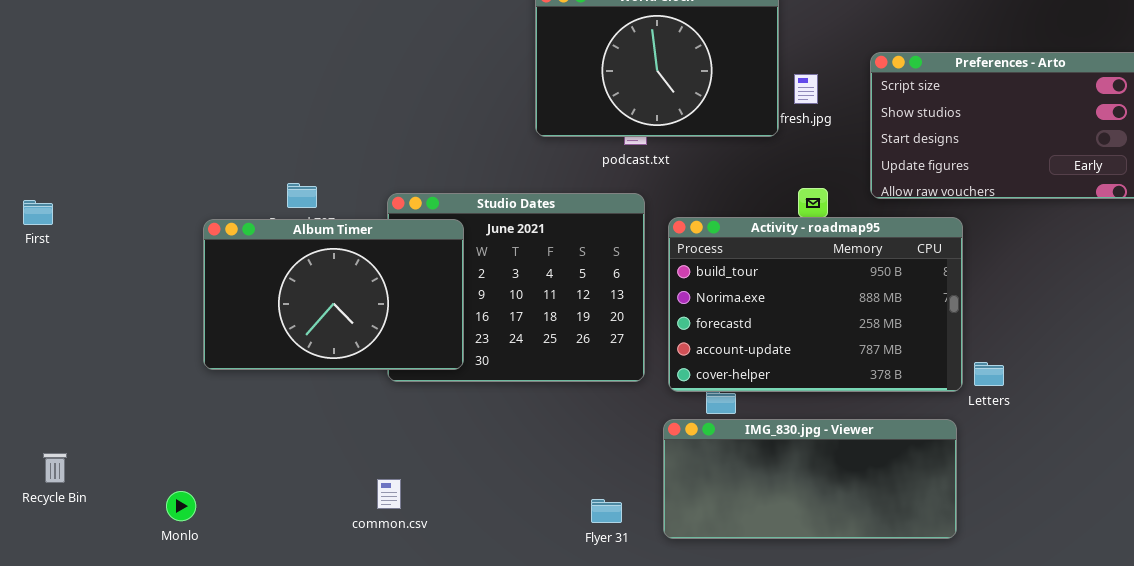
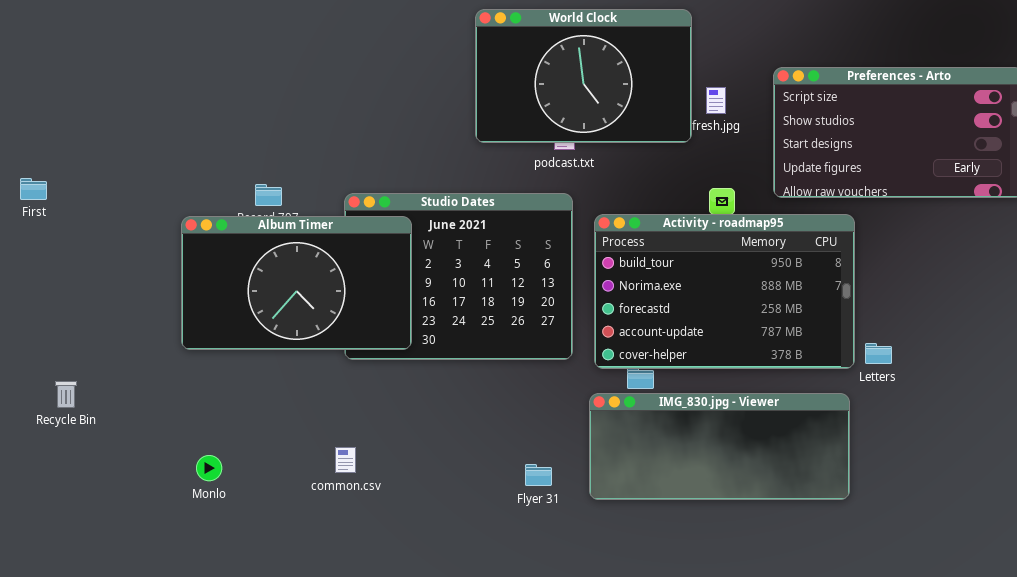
First: [23,200,53,225] -> [20,178,47,200], moved
Recycle Bin: [43,453,67,483] -> [55,381,77,408], moved
Monlo: [166,491,196,521] -> [196,455,222,481], moved

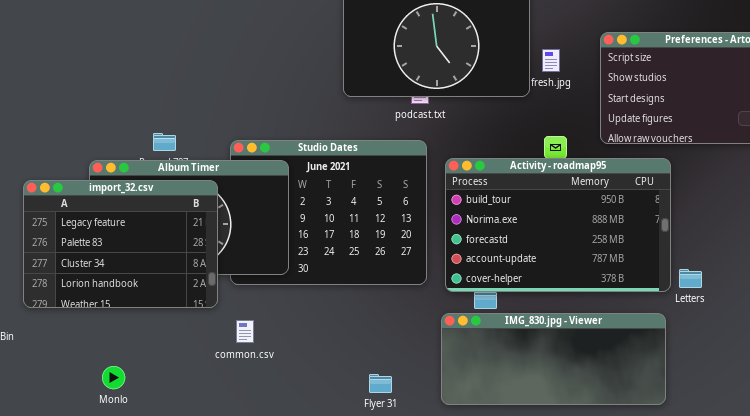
import_32.csv: none -> [23,180,218,308], opened
common.csv: [335,447,356,473] -> [236,320,254,343], moved
Flyer 31: [525,464,552,486] -> [369,374,392,393], moved

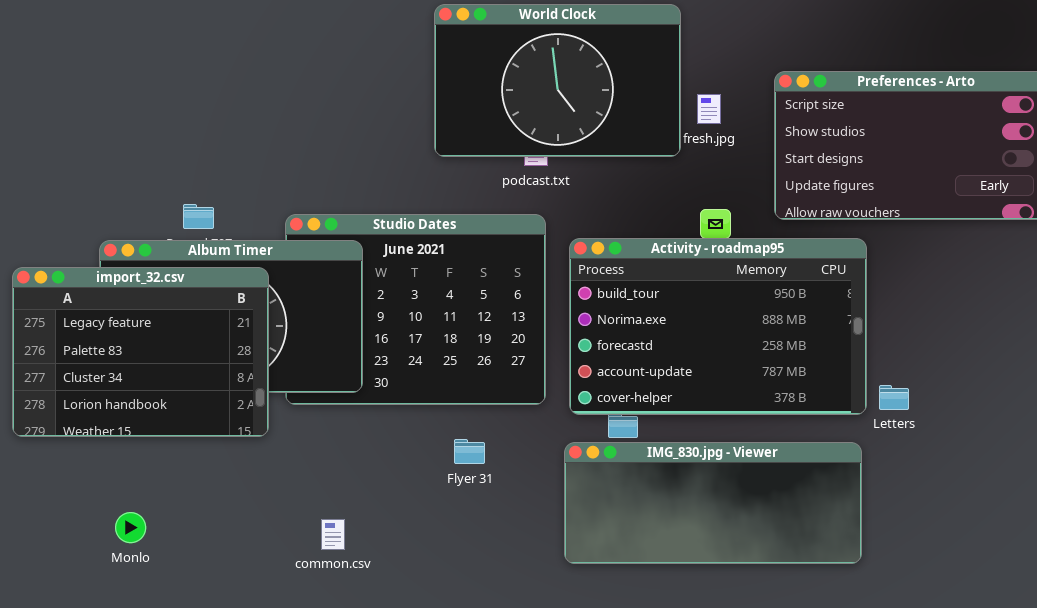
common.csv: [236,320,254,343] -> [321,519,345,550], moved
Flyer 31: [369,374,392,393] -> [454,439,485,464], moved

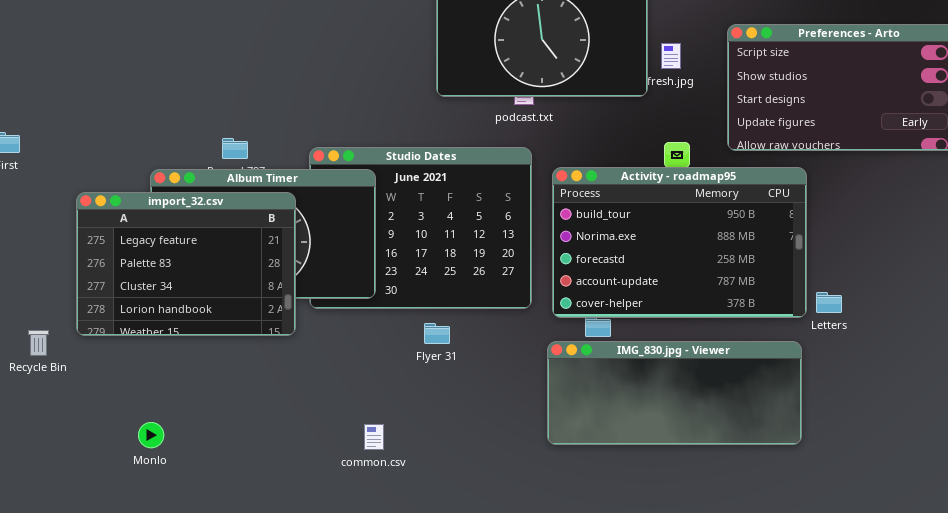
Flyer 31: [454,439,485,464] -> [424,323,450,344], moved
Monlo: [115,512,146,543] -> [138,422,164,448], moved
common.csv: [321,519,345,550] -> [364,424,384,450], moved

